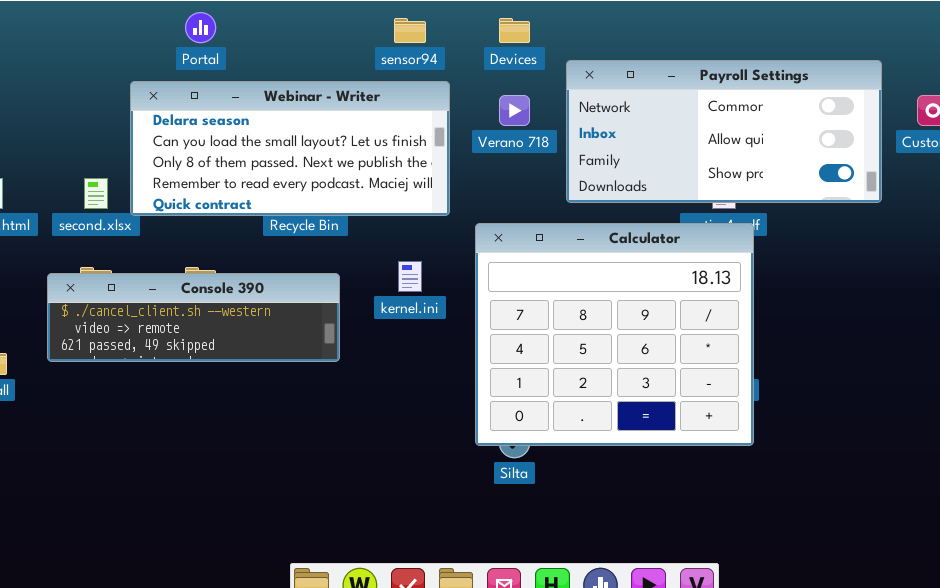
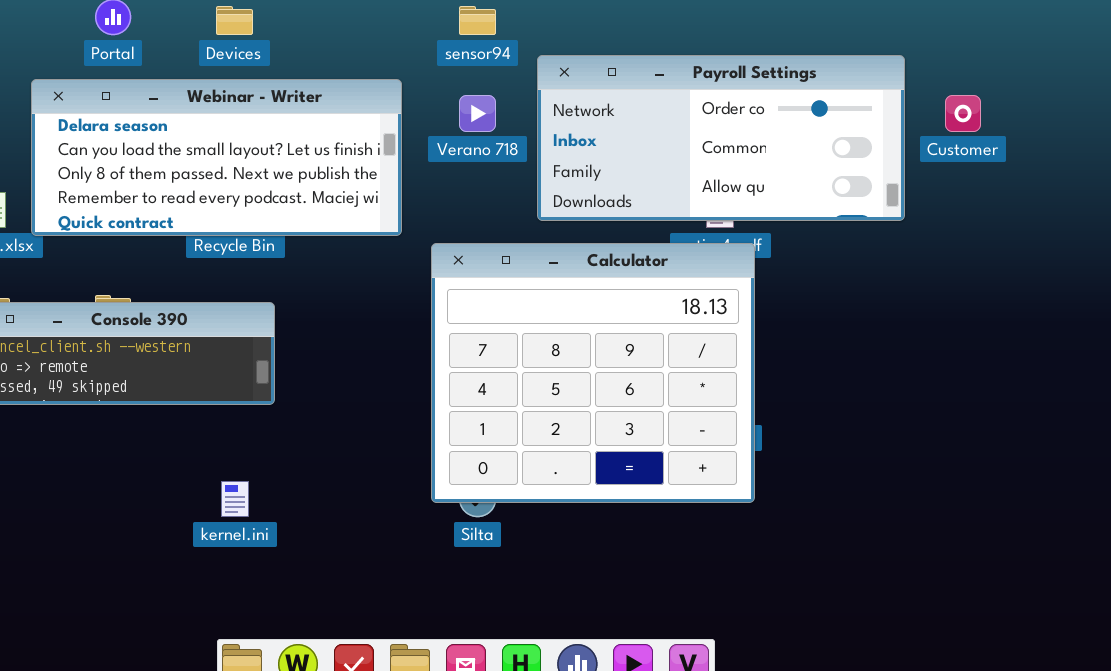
sensor94: [394,18,426,43] -> [459,6,496,35], moved
Devices: [499,18,530,43] -> [216,6,253,35], moved
Payroll Settings: [566,60,882,203] -> [537,55,905,221], scrolled up 1 row
kernel.ini: [398,261,422,292] -> [221,481,249,517], moved

